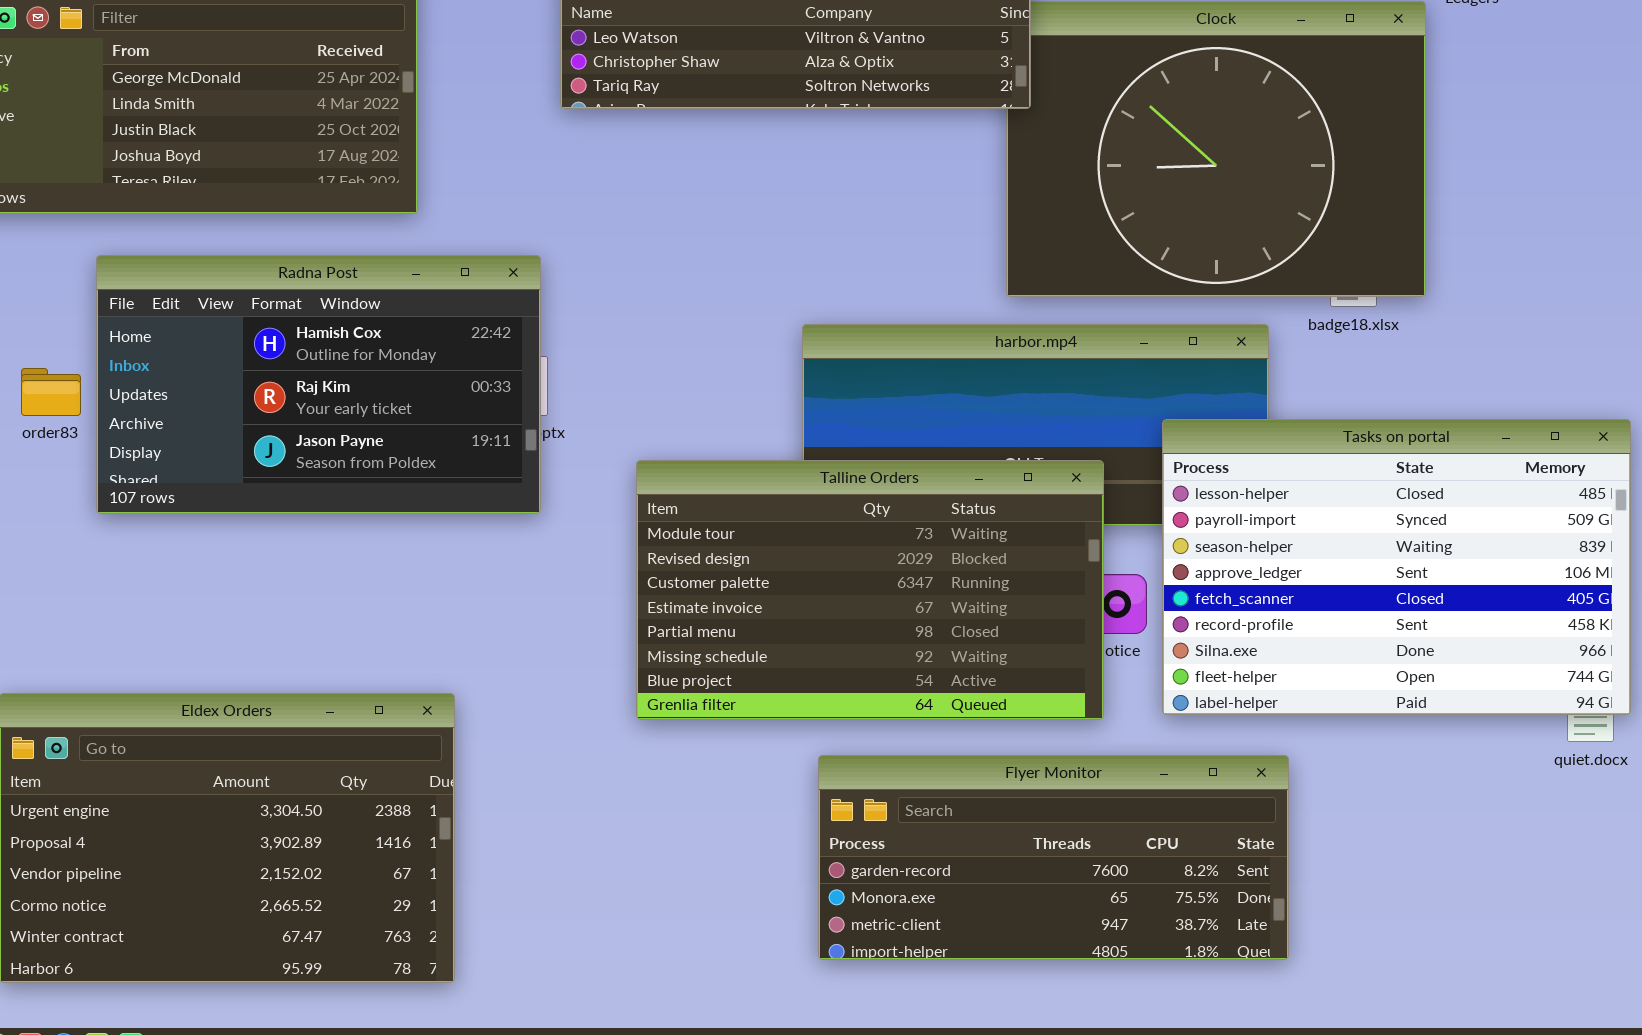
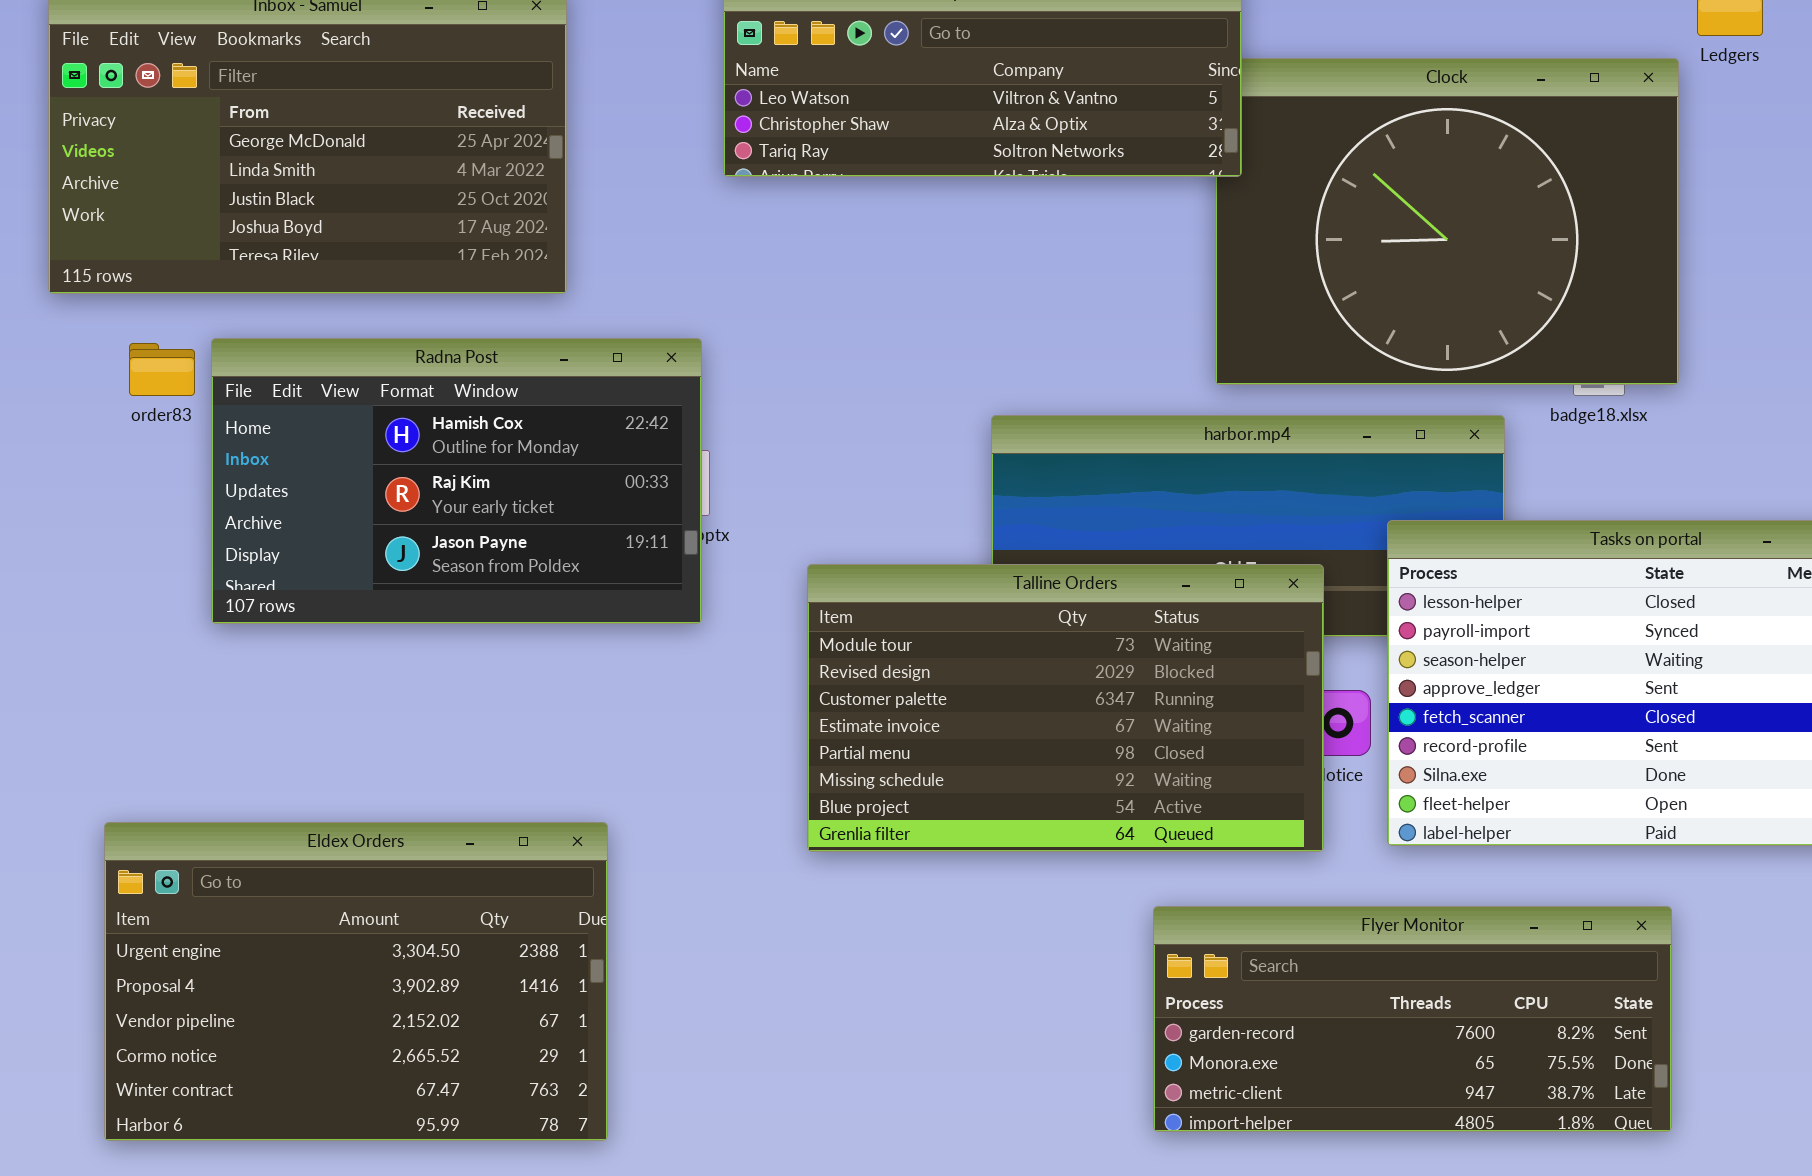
order83: [21,368,81,416] -> [129,343,195,396], moved
Flyer Monitor: [818,755,1289,960] -> [1153,906,1672,1132], moved

